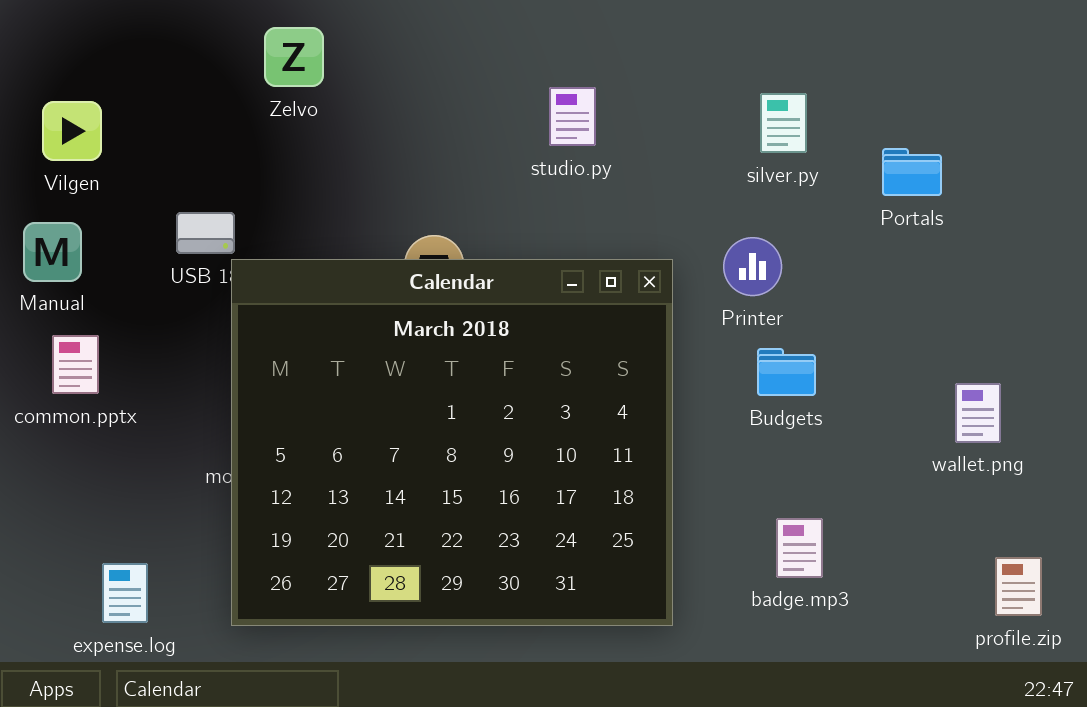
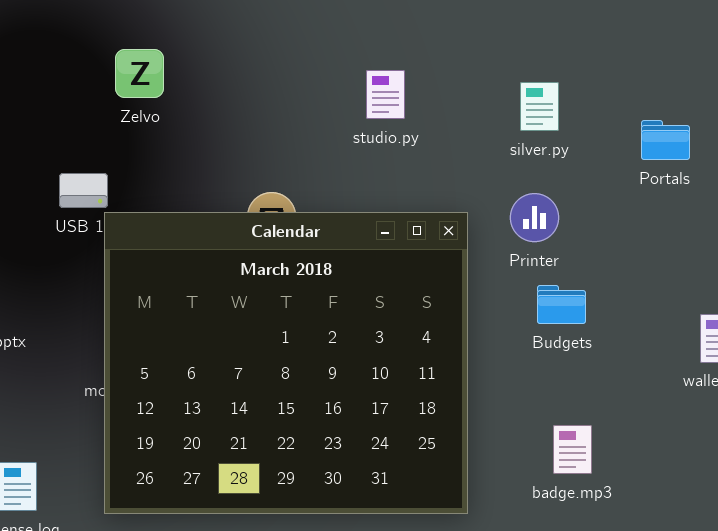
Zelvo: [264,27,324,87] -> [115,49,164,98], moved
silver.py: [760,93,807,153] -> [520,82,559,131], moved

